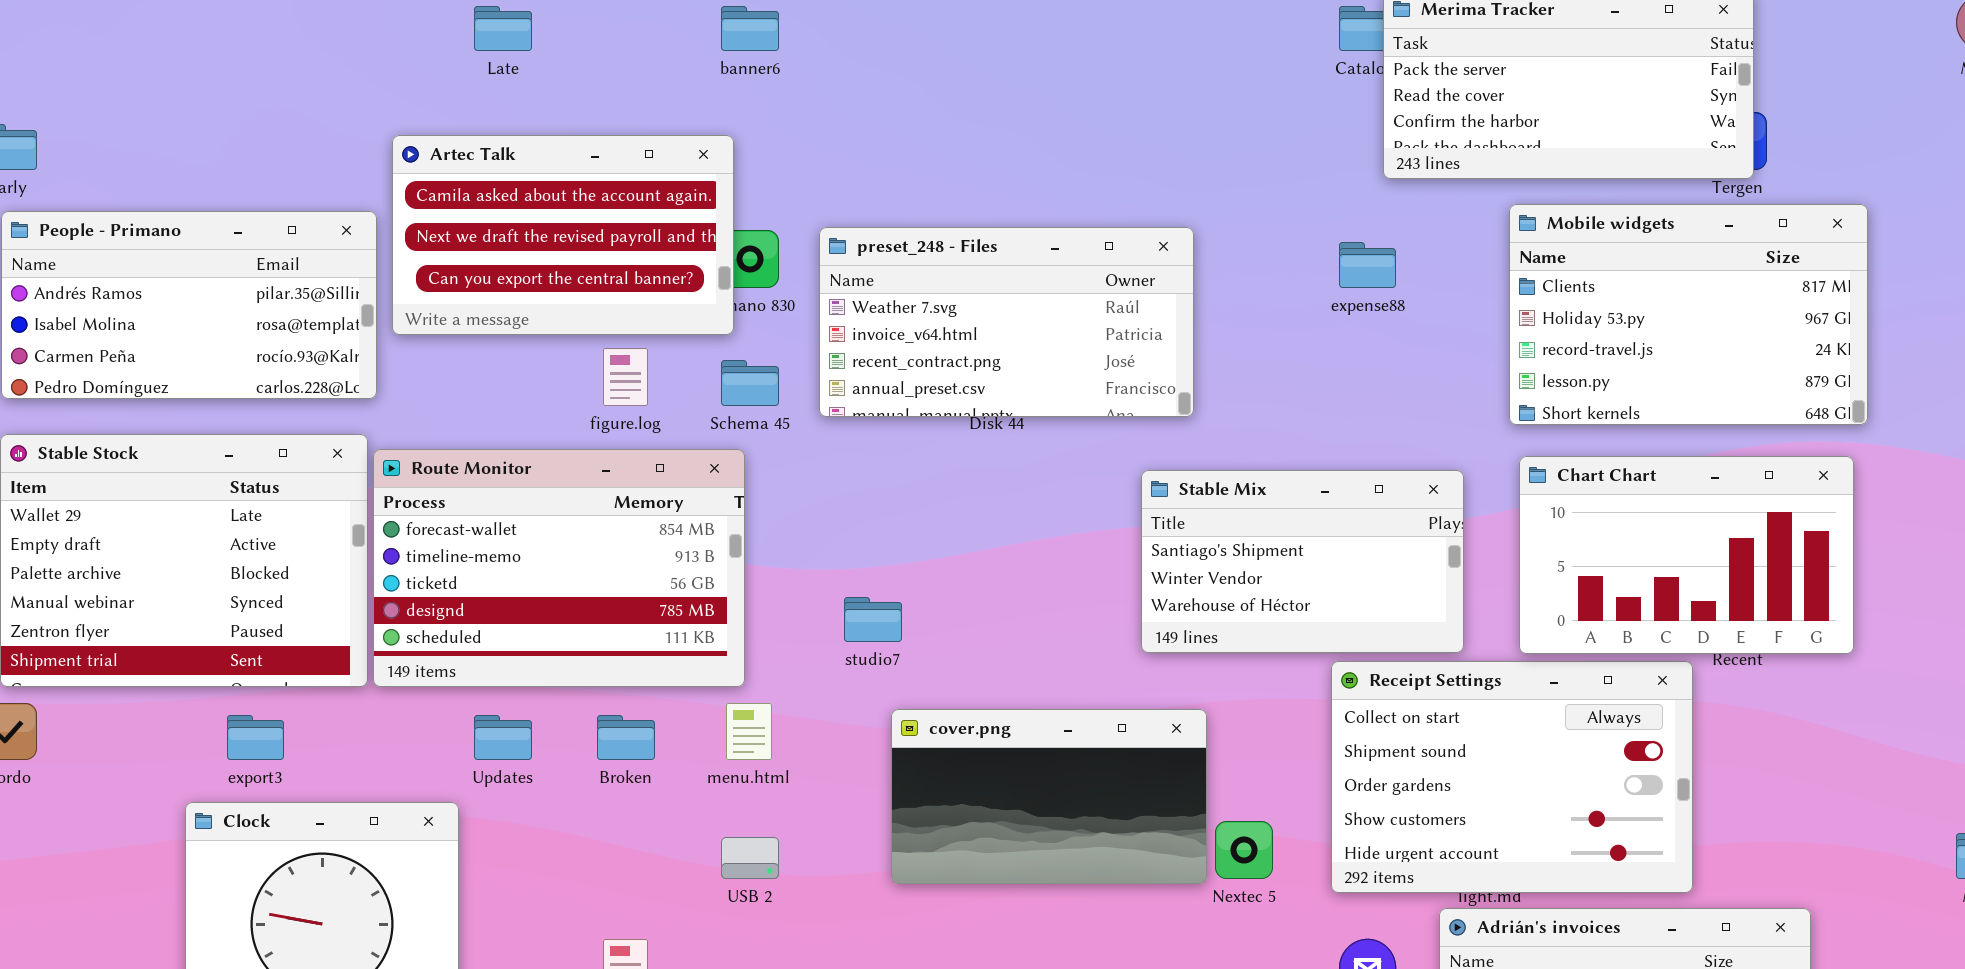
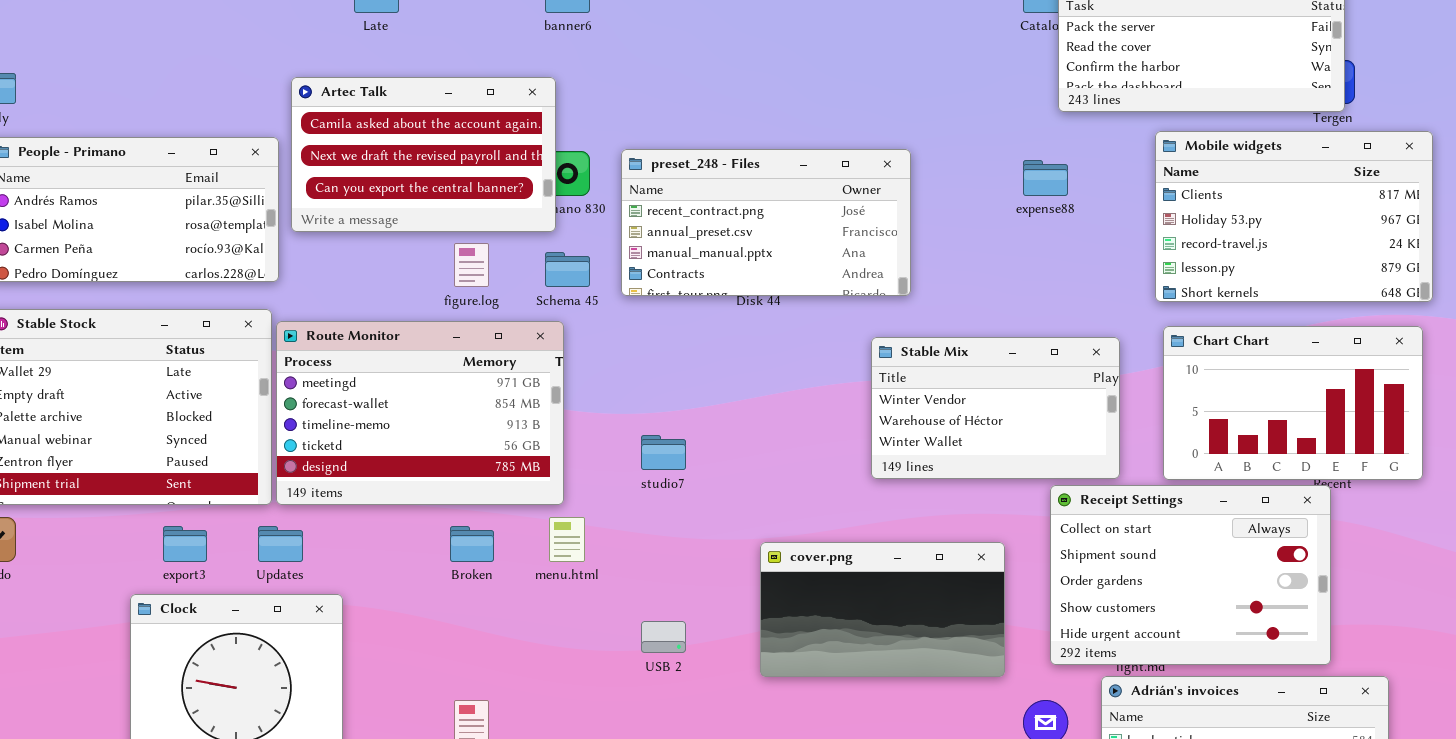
preset_248 - Files: [819,227,1194,417] -> [621,149,911,296], scrolled down 2 rows
Route Monitor: [373,449,745,687] -> [276,321,564,505], scrolled up 1 row
Stable Mix: [1141,470,1464,653] -> [871,337,1120,479], scrolled down 1 row
Receipt Settings: [1331,661,1693,893] -> [1050,485,1331,665], moved
cover.png: [891,709,1207,884] -> [760,542,1005,677], moved
Updates: [474,715,532,760] -> [258,526,303,562], moved
USB 2: [721,837,779,879] -> [641,621,686,653], moved

